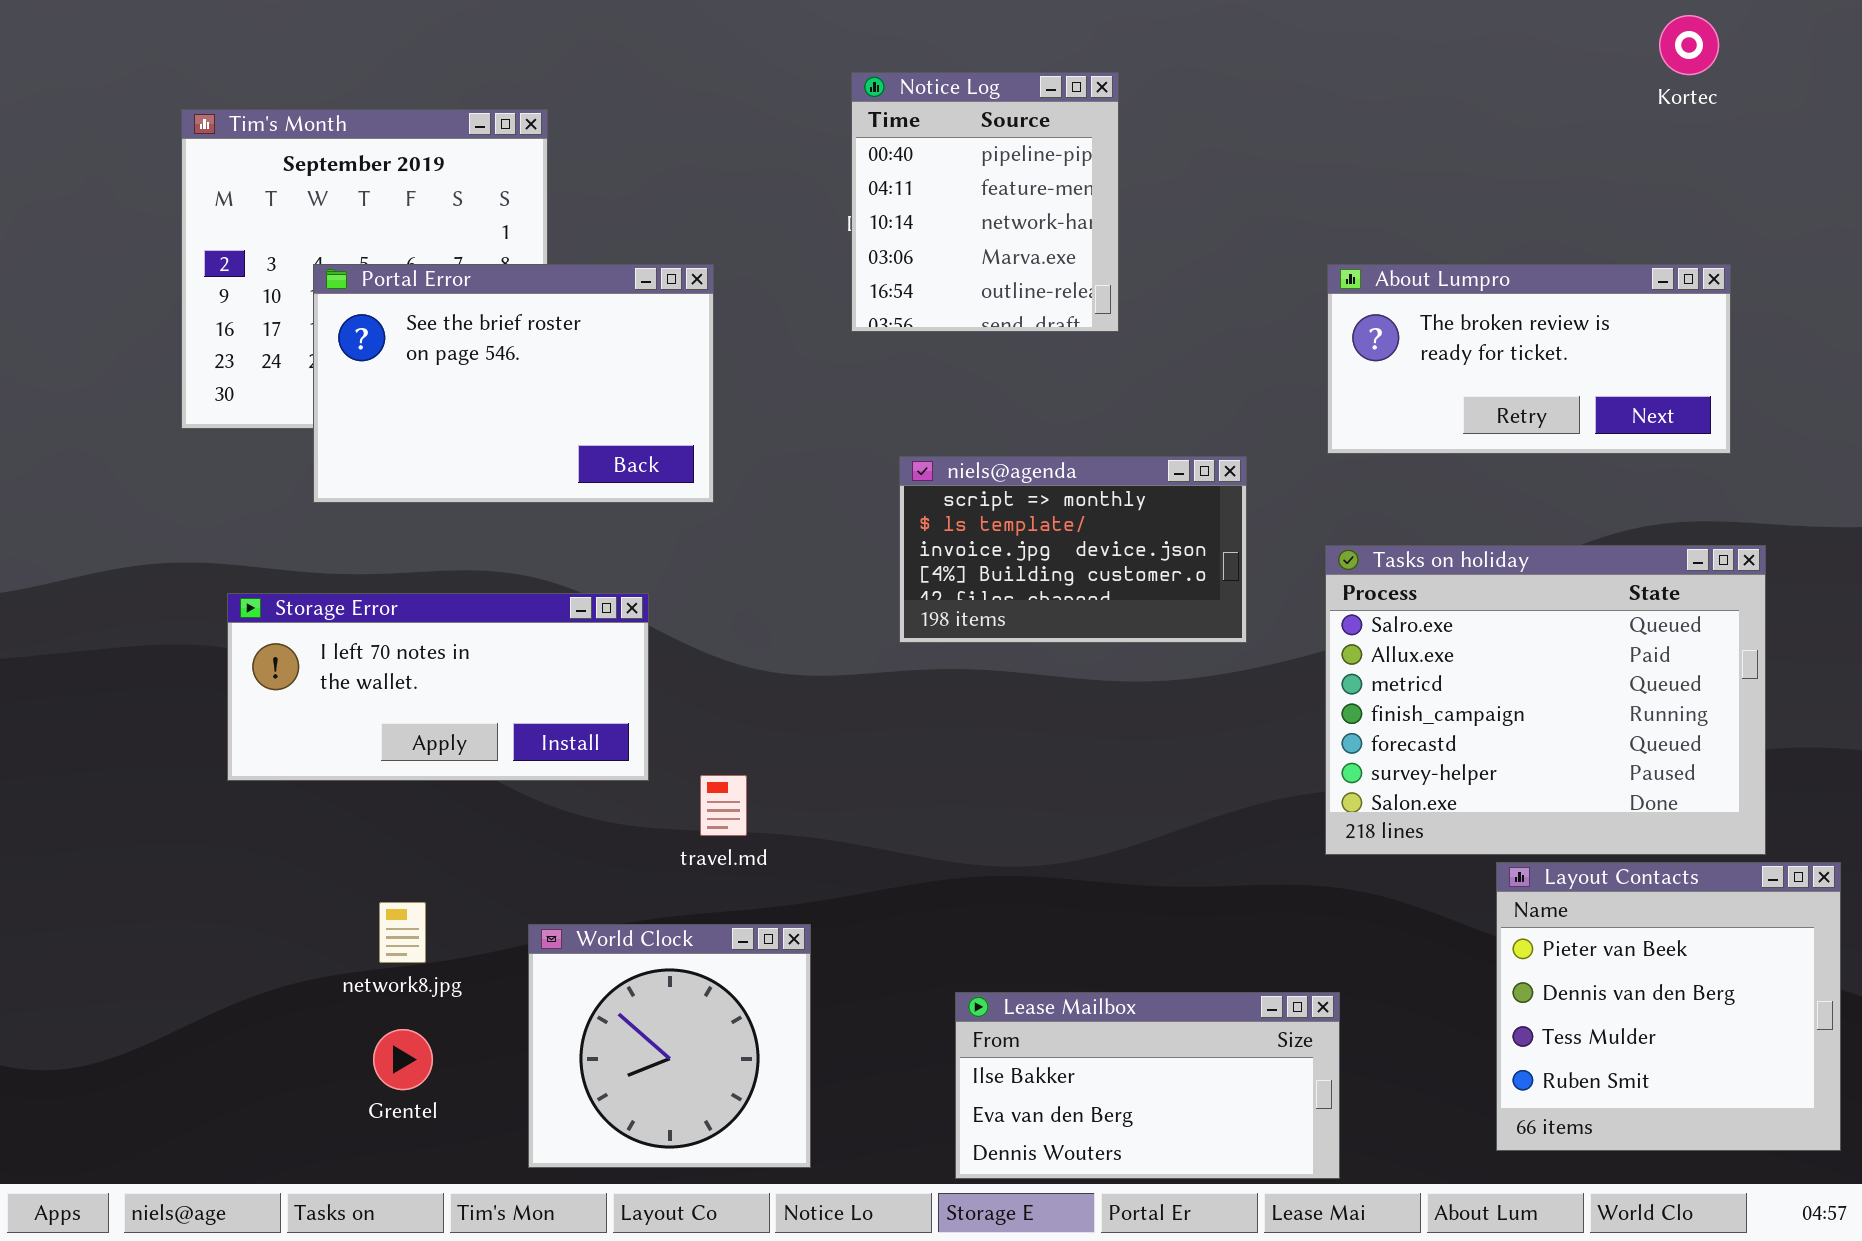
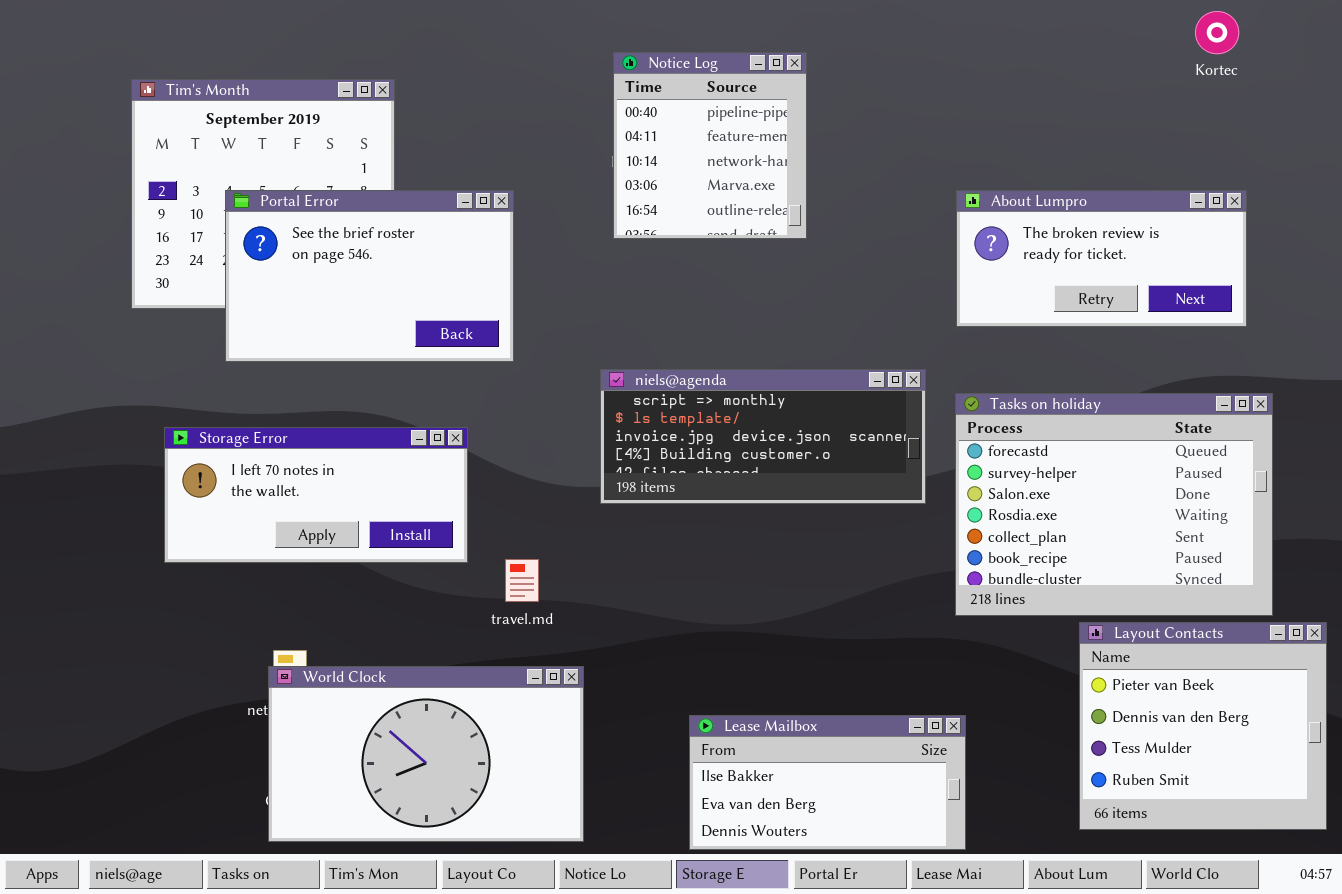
niels@agenda: [899,456,1247,643] -> [600,369,926,504], moved, resized
Tasks on holiday: [1325,545,1766,855] -> [955,393,1273,616], scrolled down 4 rows
World Clock: [528,924,811,1168] -> [268,666,584,842], resized

